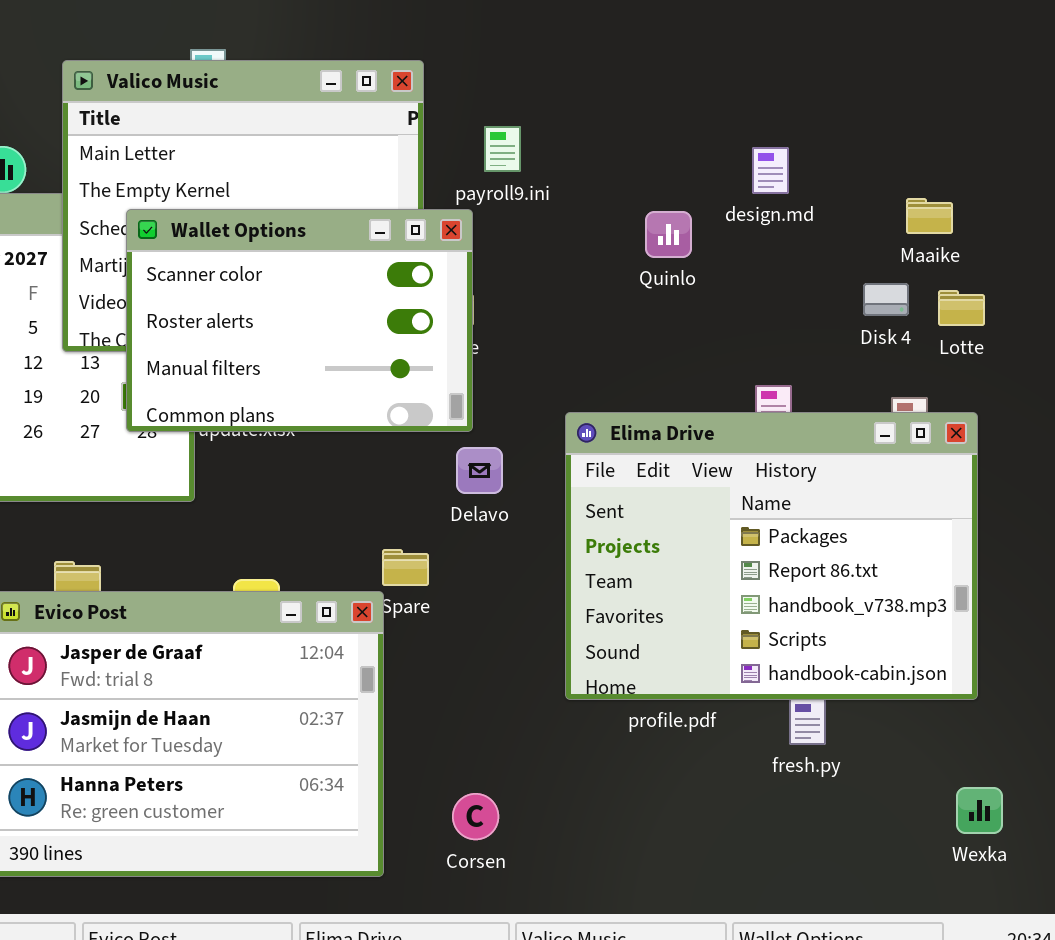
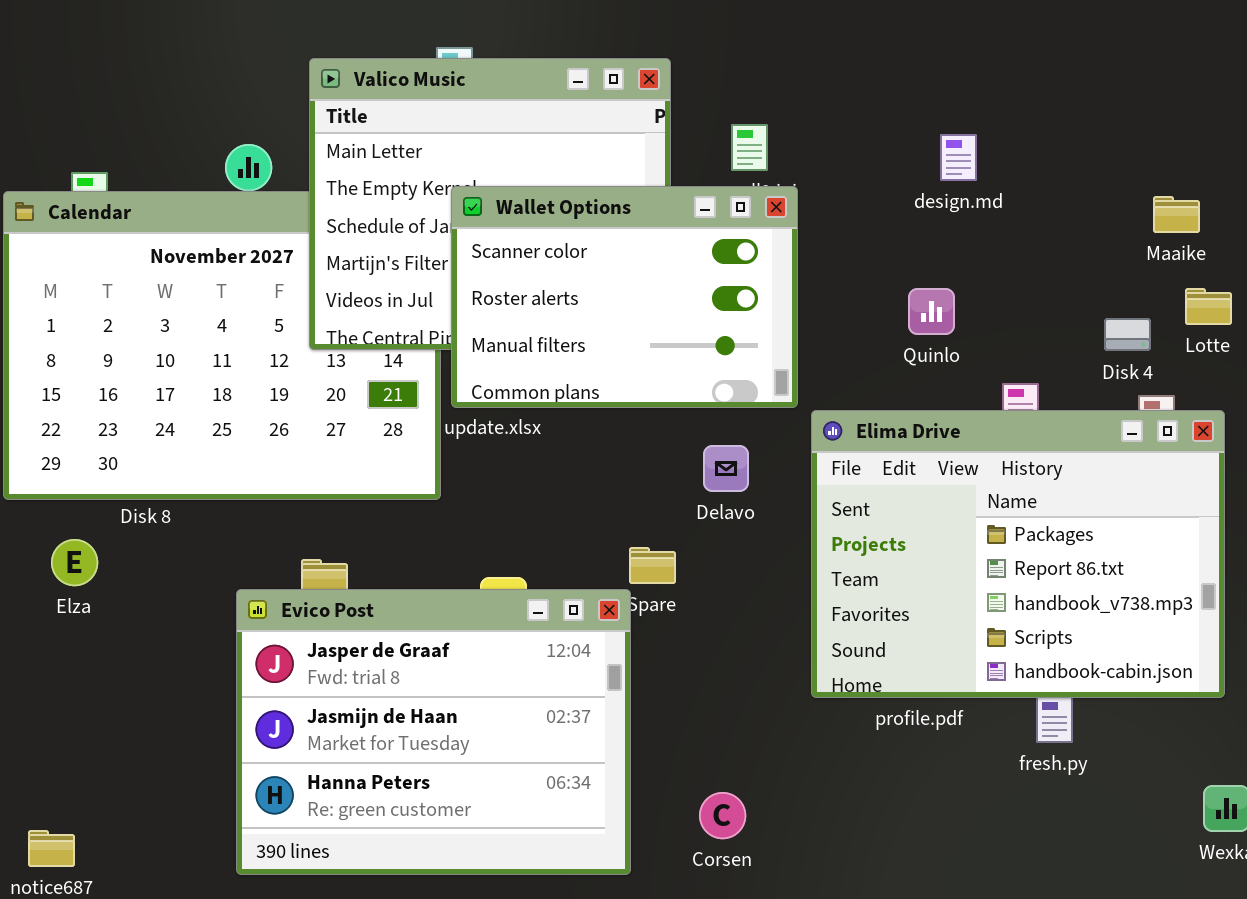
design.md: [752,147,789,194] -> [940,134,977,181], moved
Wallet Options: [126,209,473,432] -> [451,186,798,408], moved
Quinlo: [645,211,692,258] -> [908,288,955,335], moved
Disk 4: [863,283,909,316] -> [1104,318,1151,351], moved

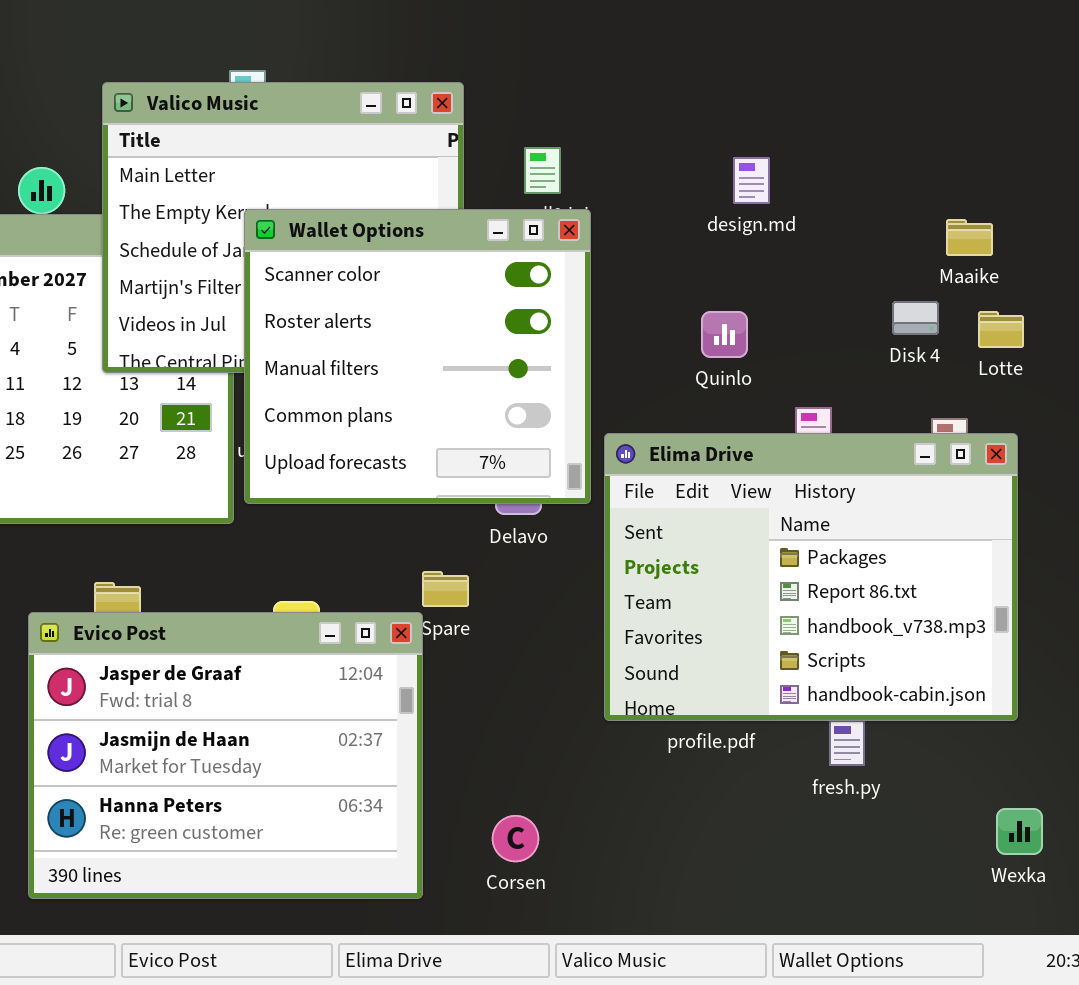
Wallet Options: [451,186,798,408] -> [244,209,591,504], resized
Disk 4: [1104,318,1151,351] -> [892,301,939,335], moved

